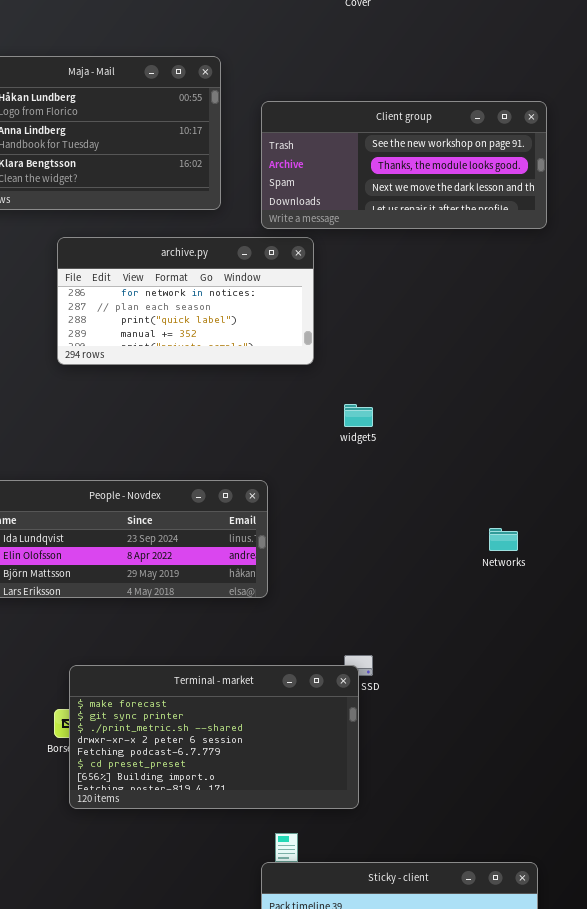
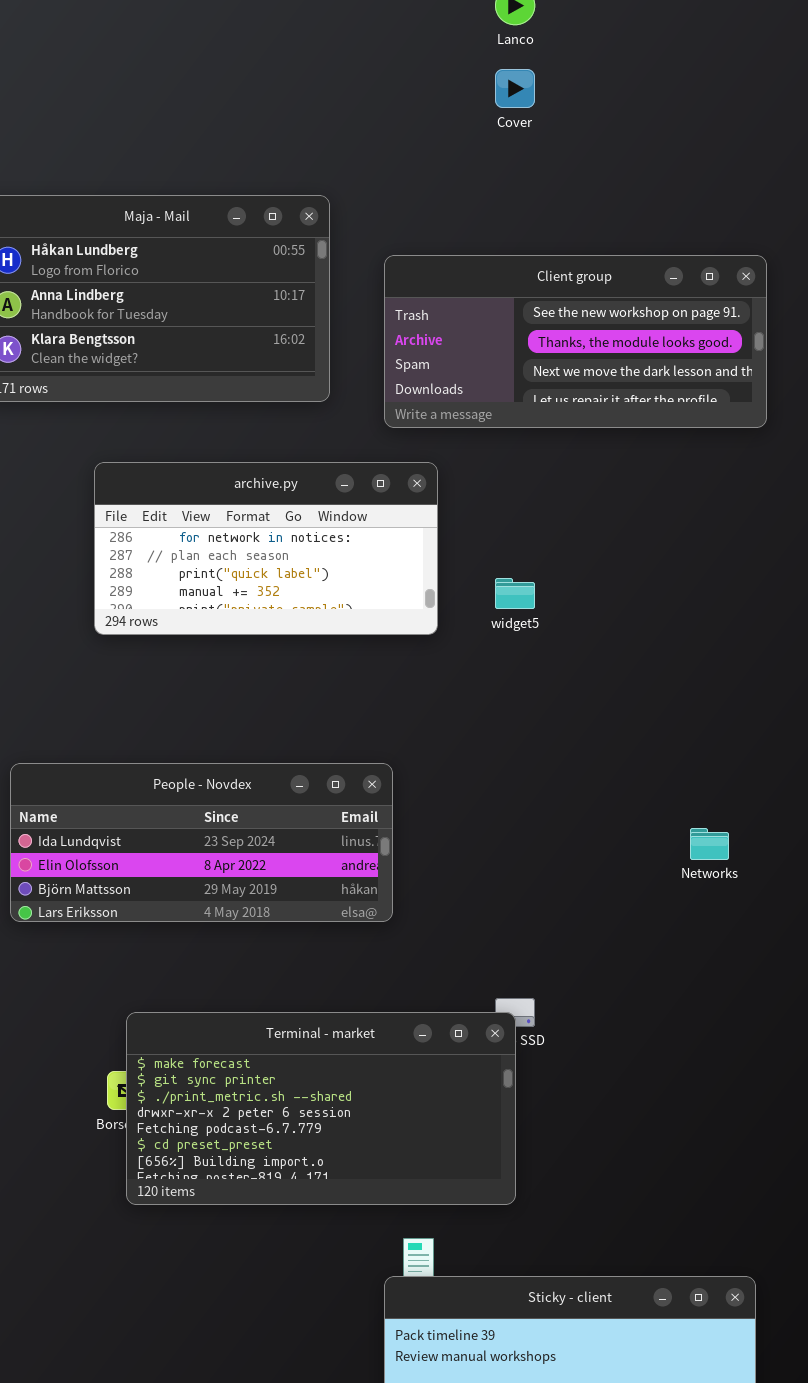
archive.py: [57,237,314,365] -> [94,462,438,635], moved
widget5: [344,404,373,427] -> [495,578,535,609], moved

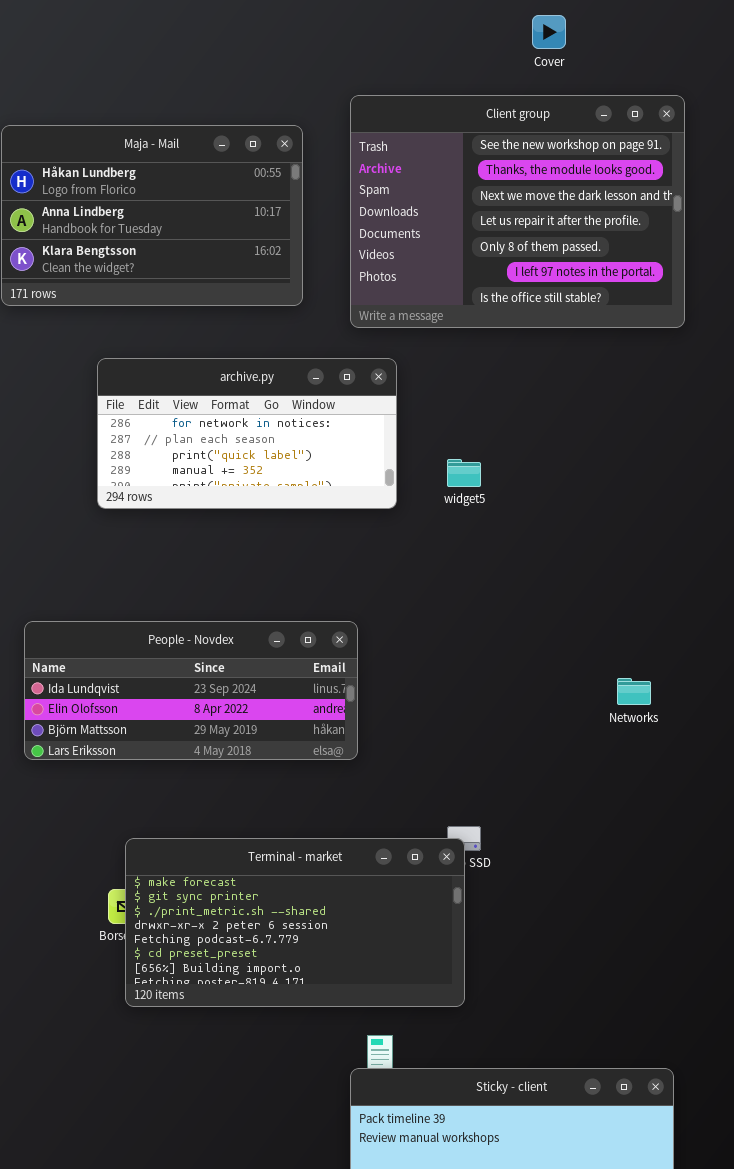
Cover: [495,69,535,108] -> [532,15,566,49], moved
Client group: [384,255,767,428] -> [350,95,685,328], resized

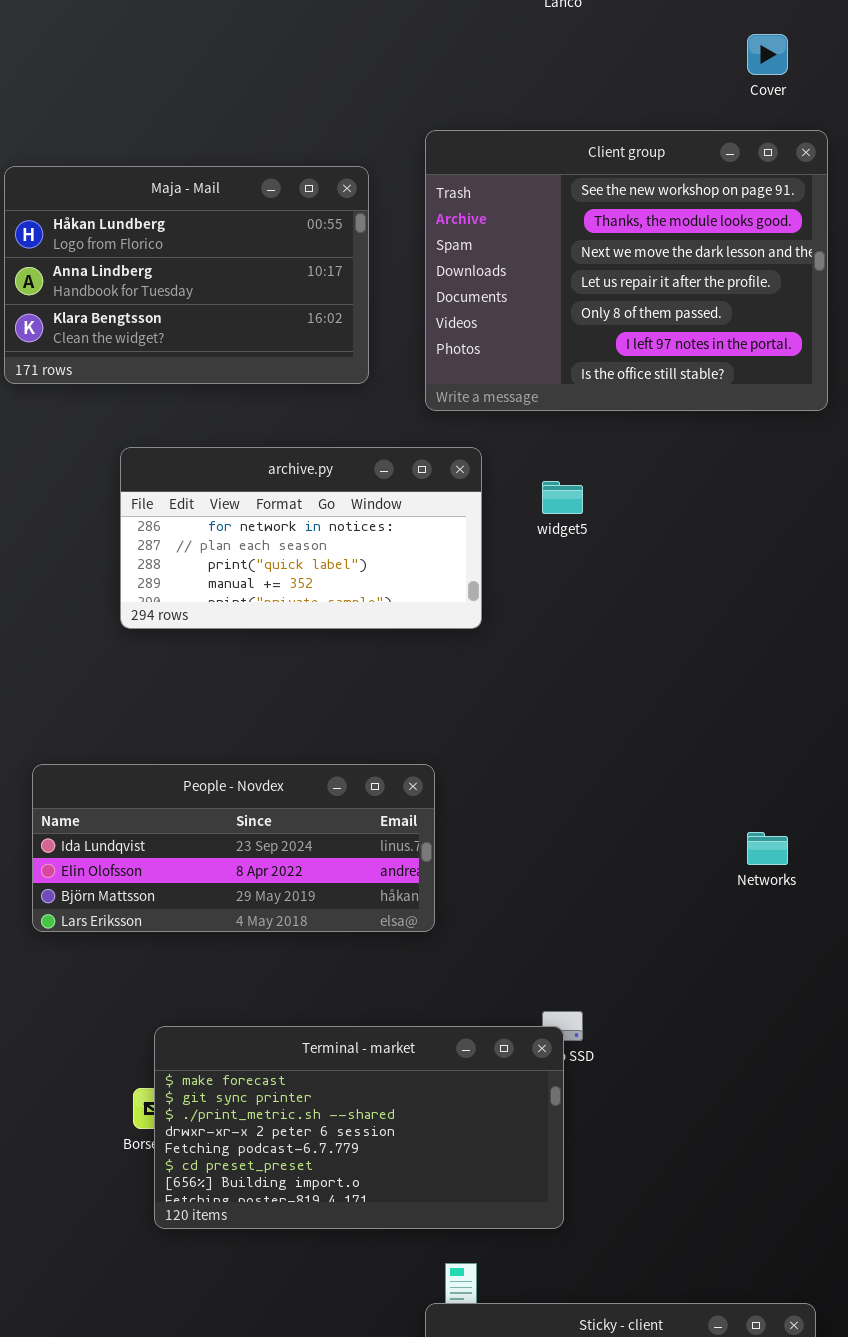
Cover: [532,15,566,49] -> [747,34,788,75], moved
widget5: [447,459,481,487] -> [542,481,583,514], moved

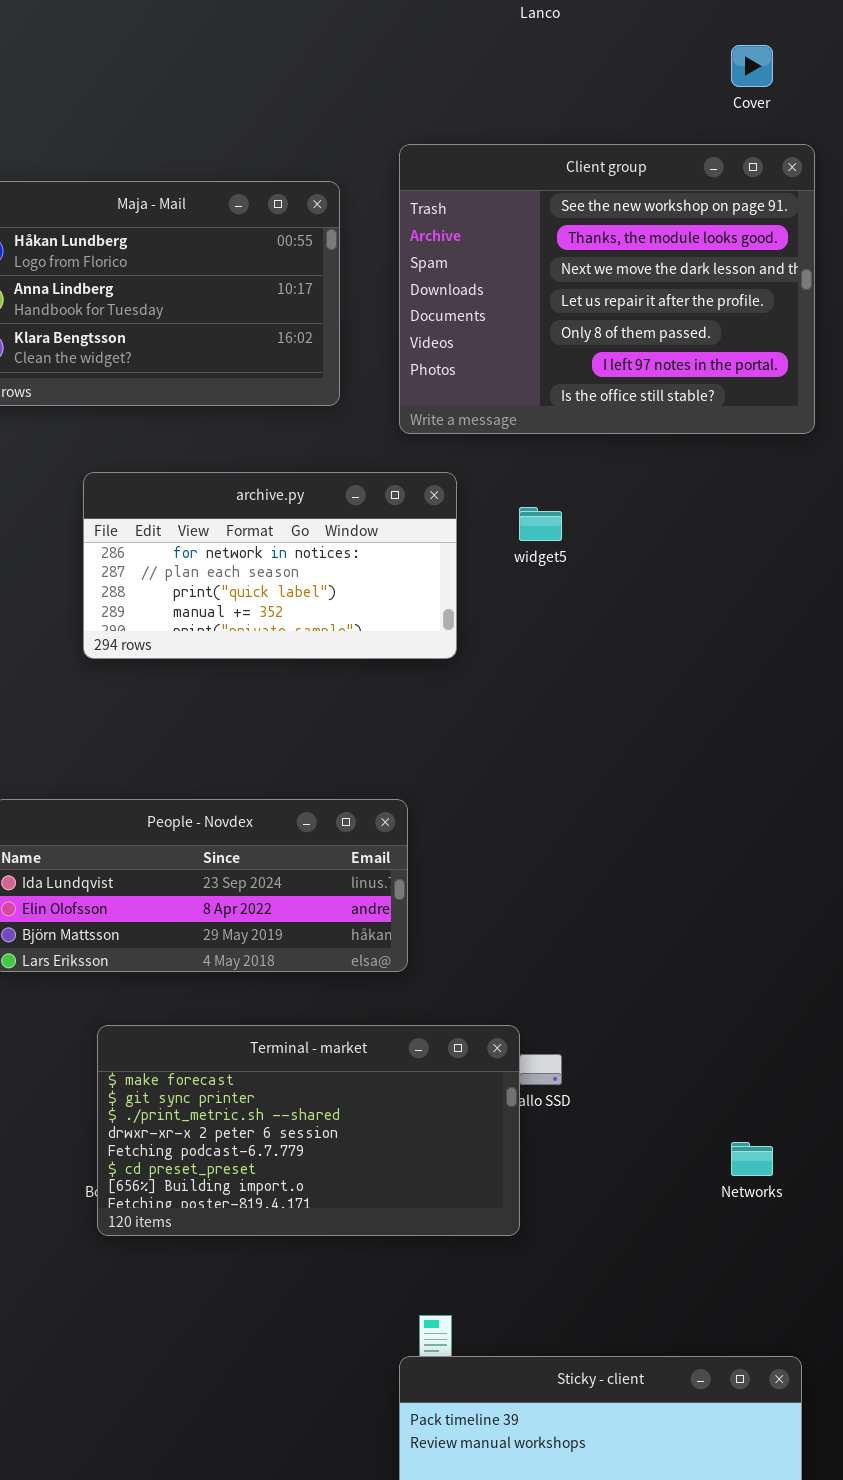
Networks: [747,832,788,865] -> [731,1142,773,1176], moved
Terminal - market: [154,1026,564,1229] -> [97,1025,520,1236], moved

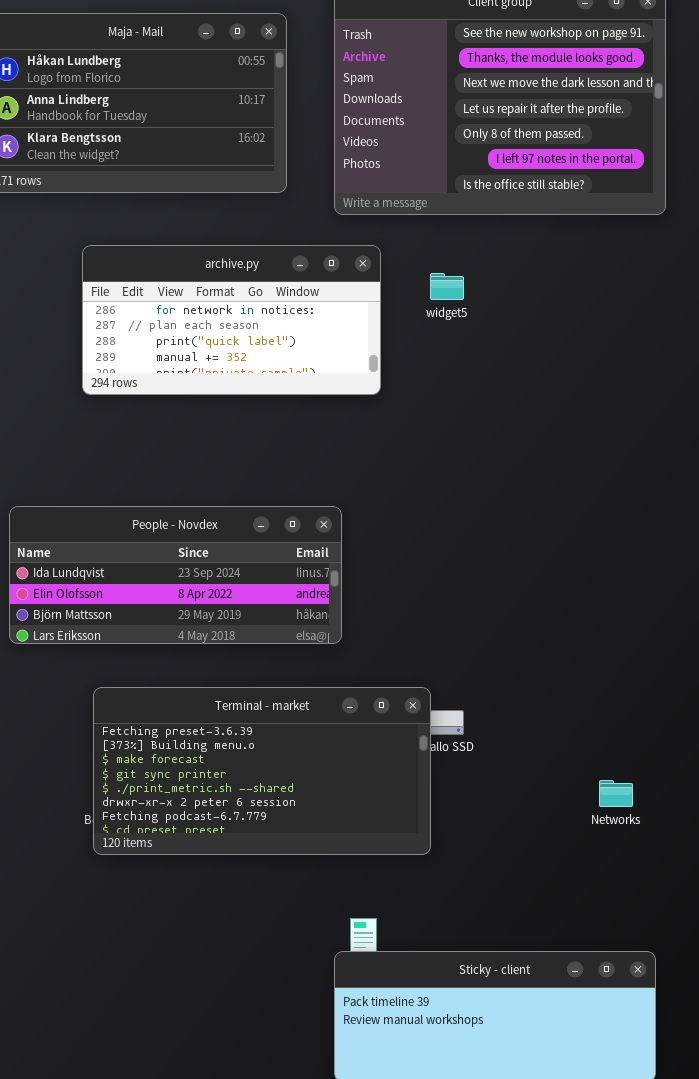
Terminal - market: [97,1025,520,1236] -> [93,687,431,855], scrolled up 2 rows

